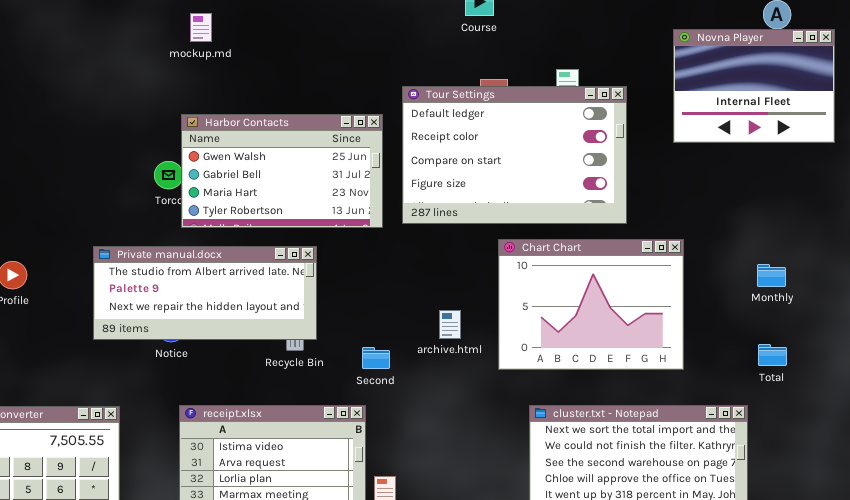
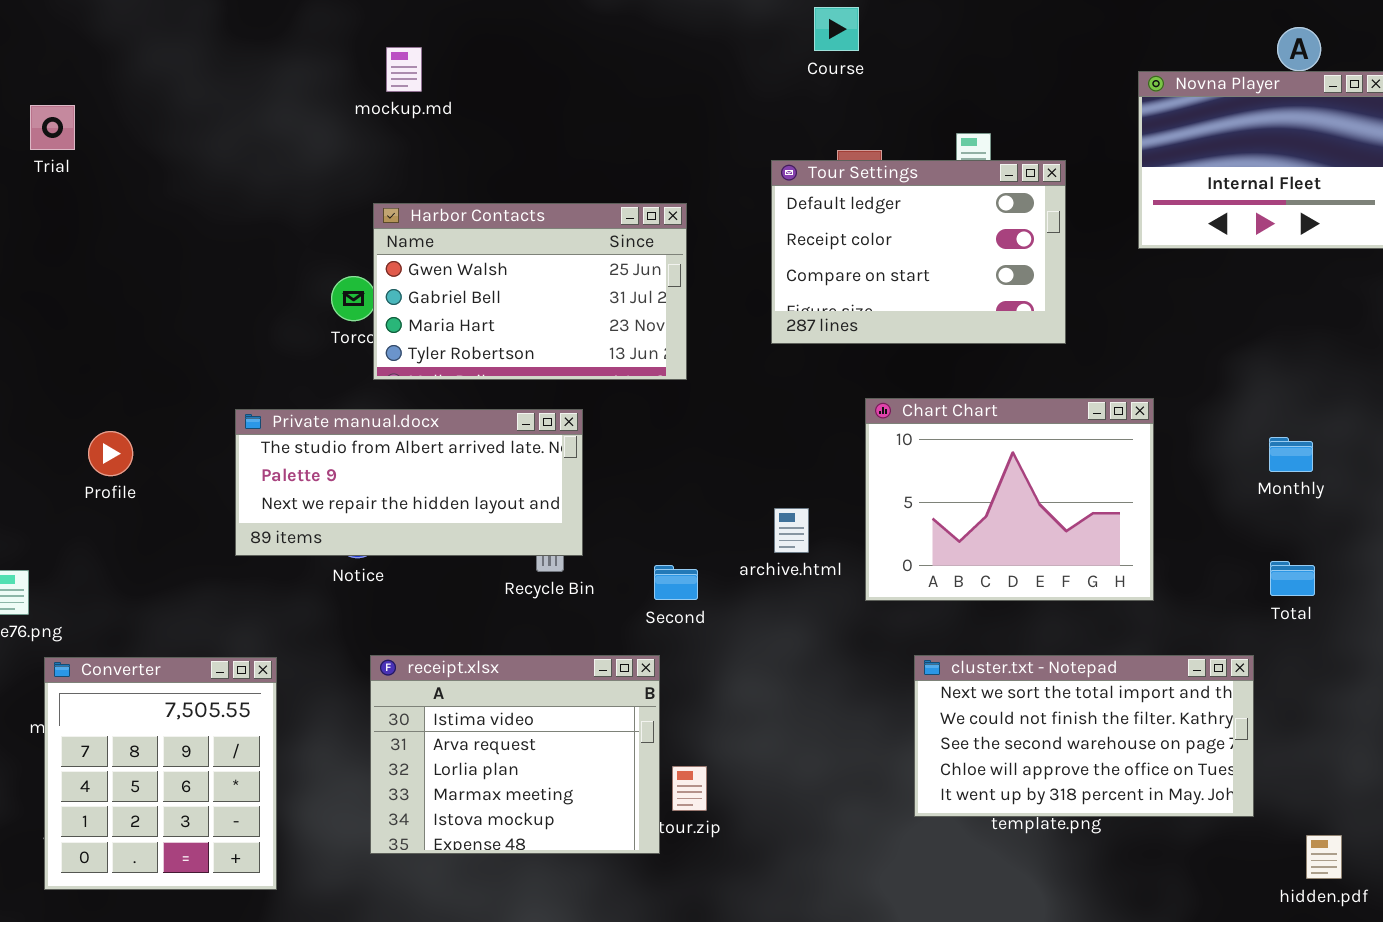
Tour Settings: [402,86,627,224] -> [771,160,1066,344], resized

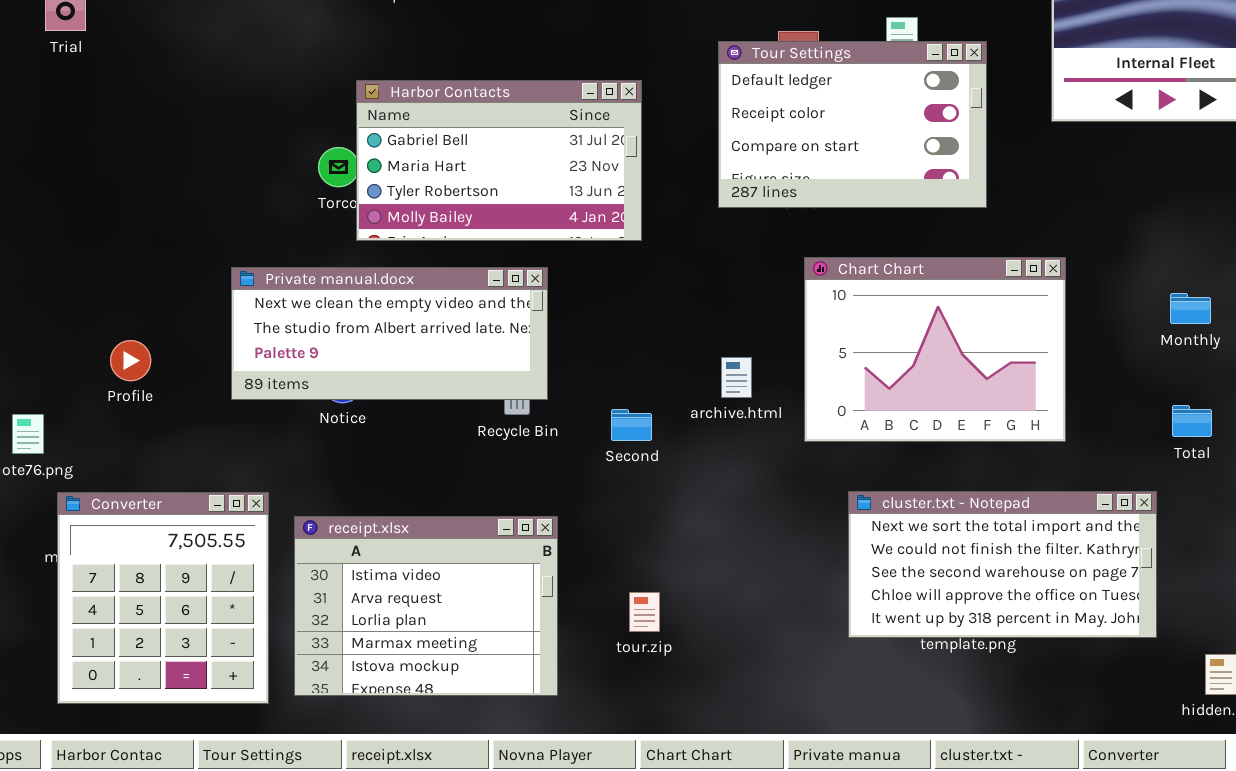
Harbor Contacts: [373,203,687,380] -> [356,80,642,241], scrolled down 1 row
Private manual.docx: [235,409,583,556] -> [231,267,548,400], scrolled up 1 row
Profile: [88,431,133,476] -> [110,340,151,381], moved
receipt.xlsx: [370,655,660,854] -> [294,516,558,696], moved

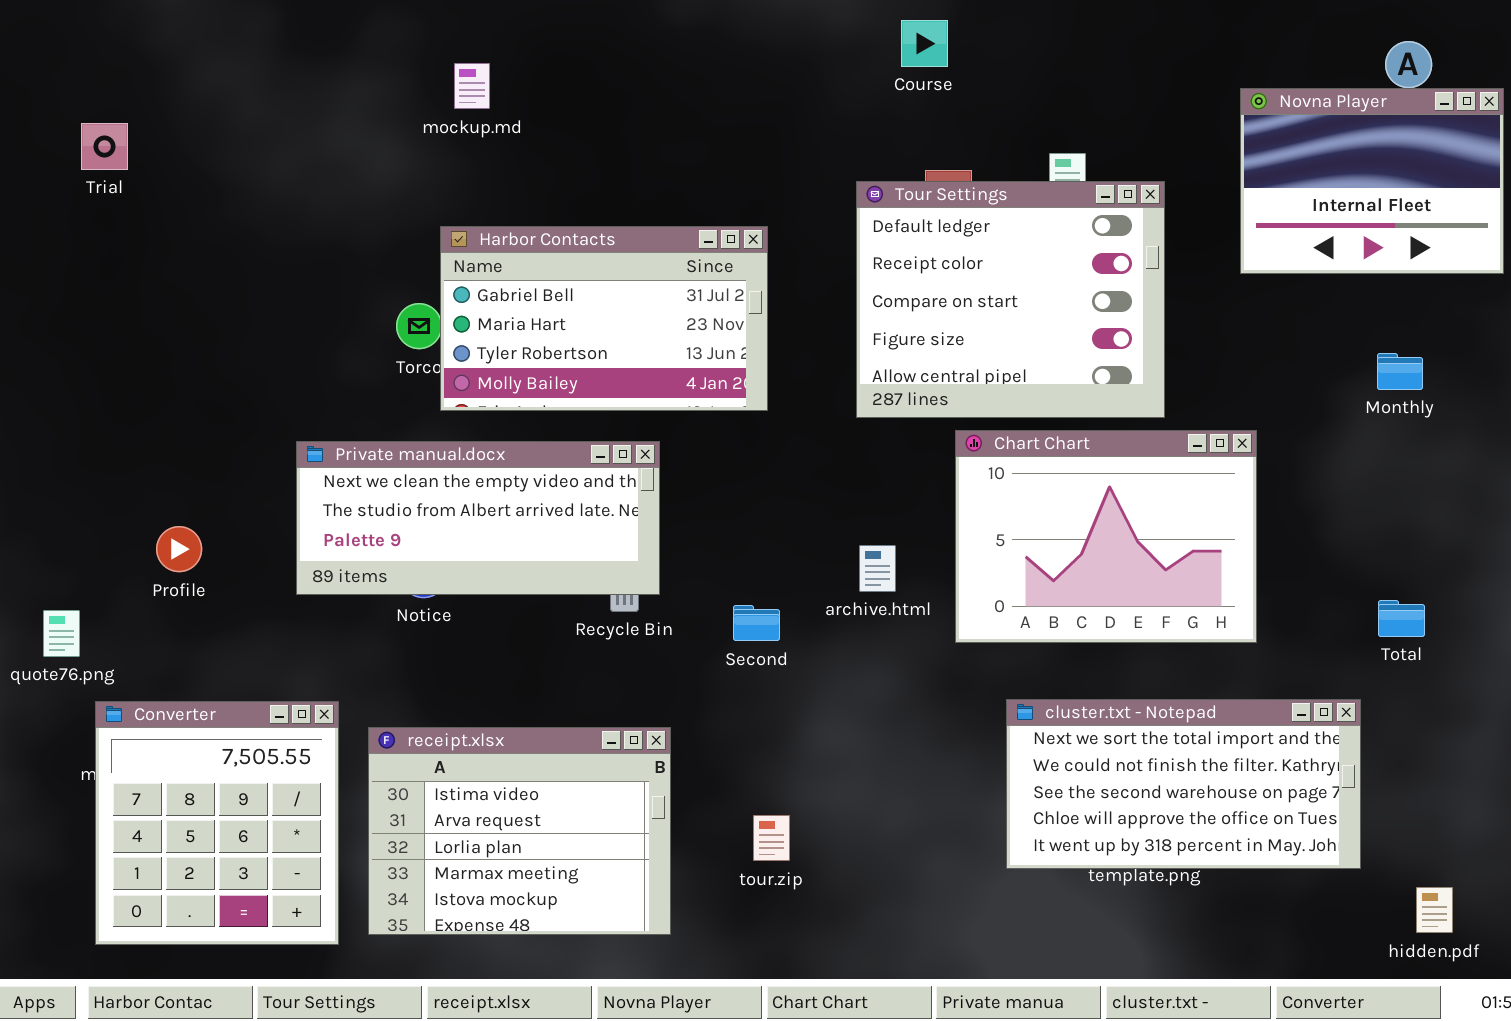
Tour Settings: [718,41,987,208] -> [856,181,1165,418], resized
Monthly: [1170,293,1211,324] -> [1377,353,1423,390], moved

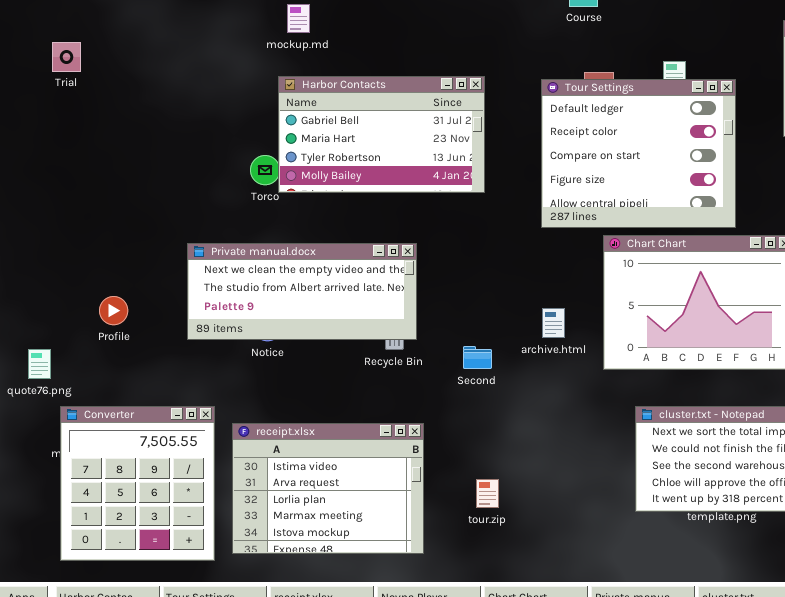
Harbor Contacts: [440,226,768,411] -> [278,76,485,193], moved

